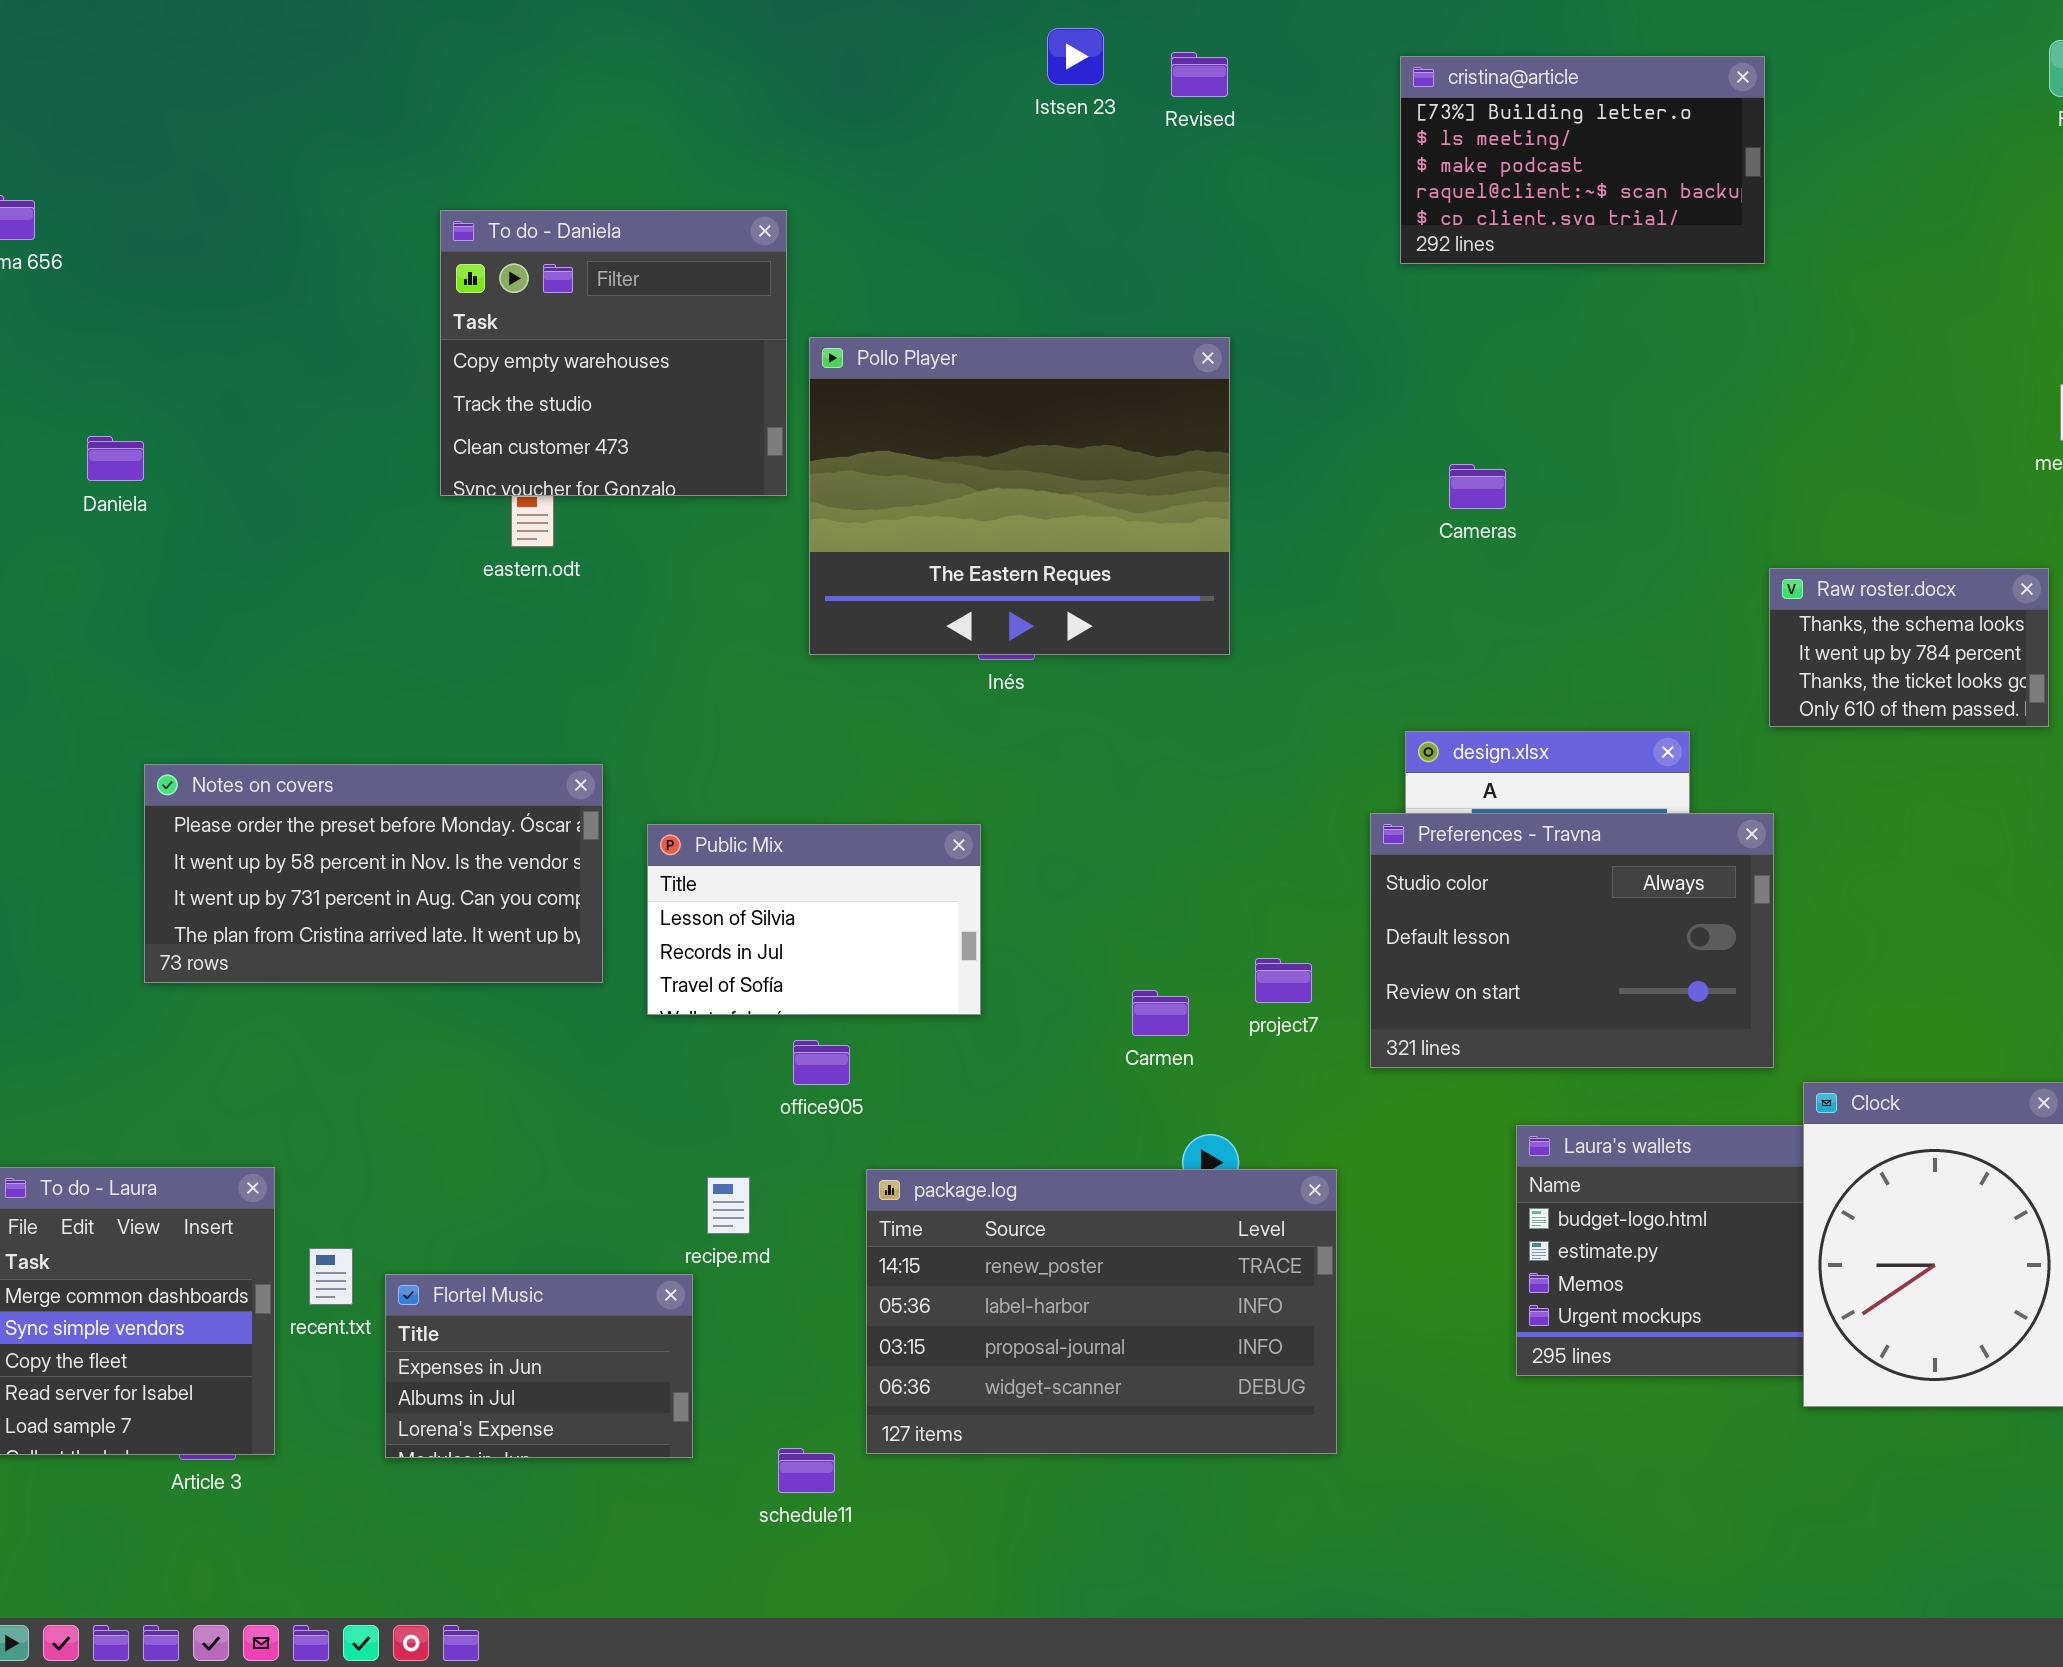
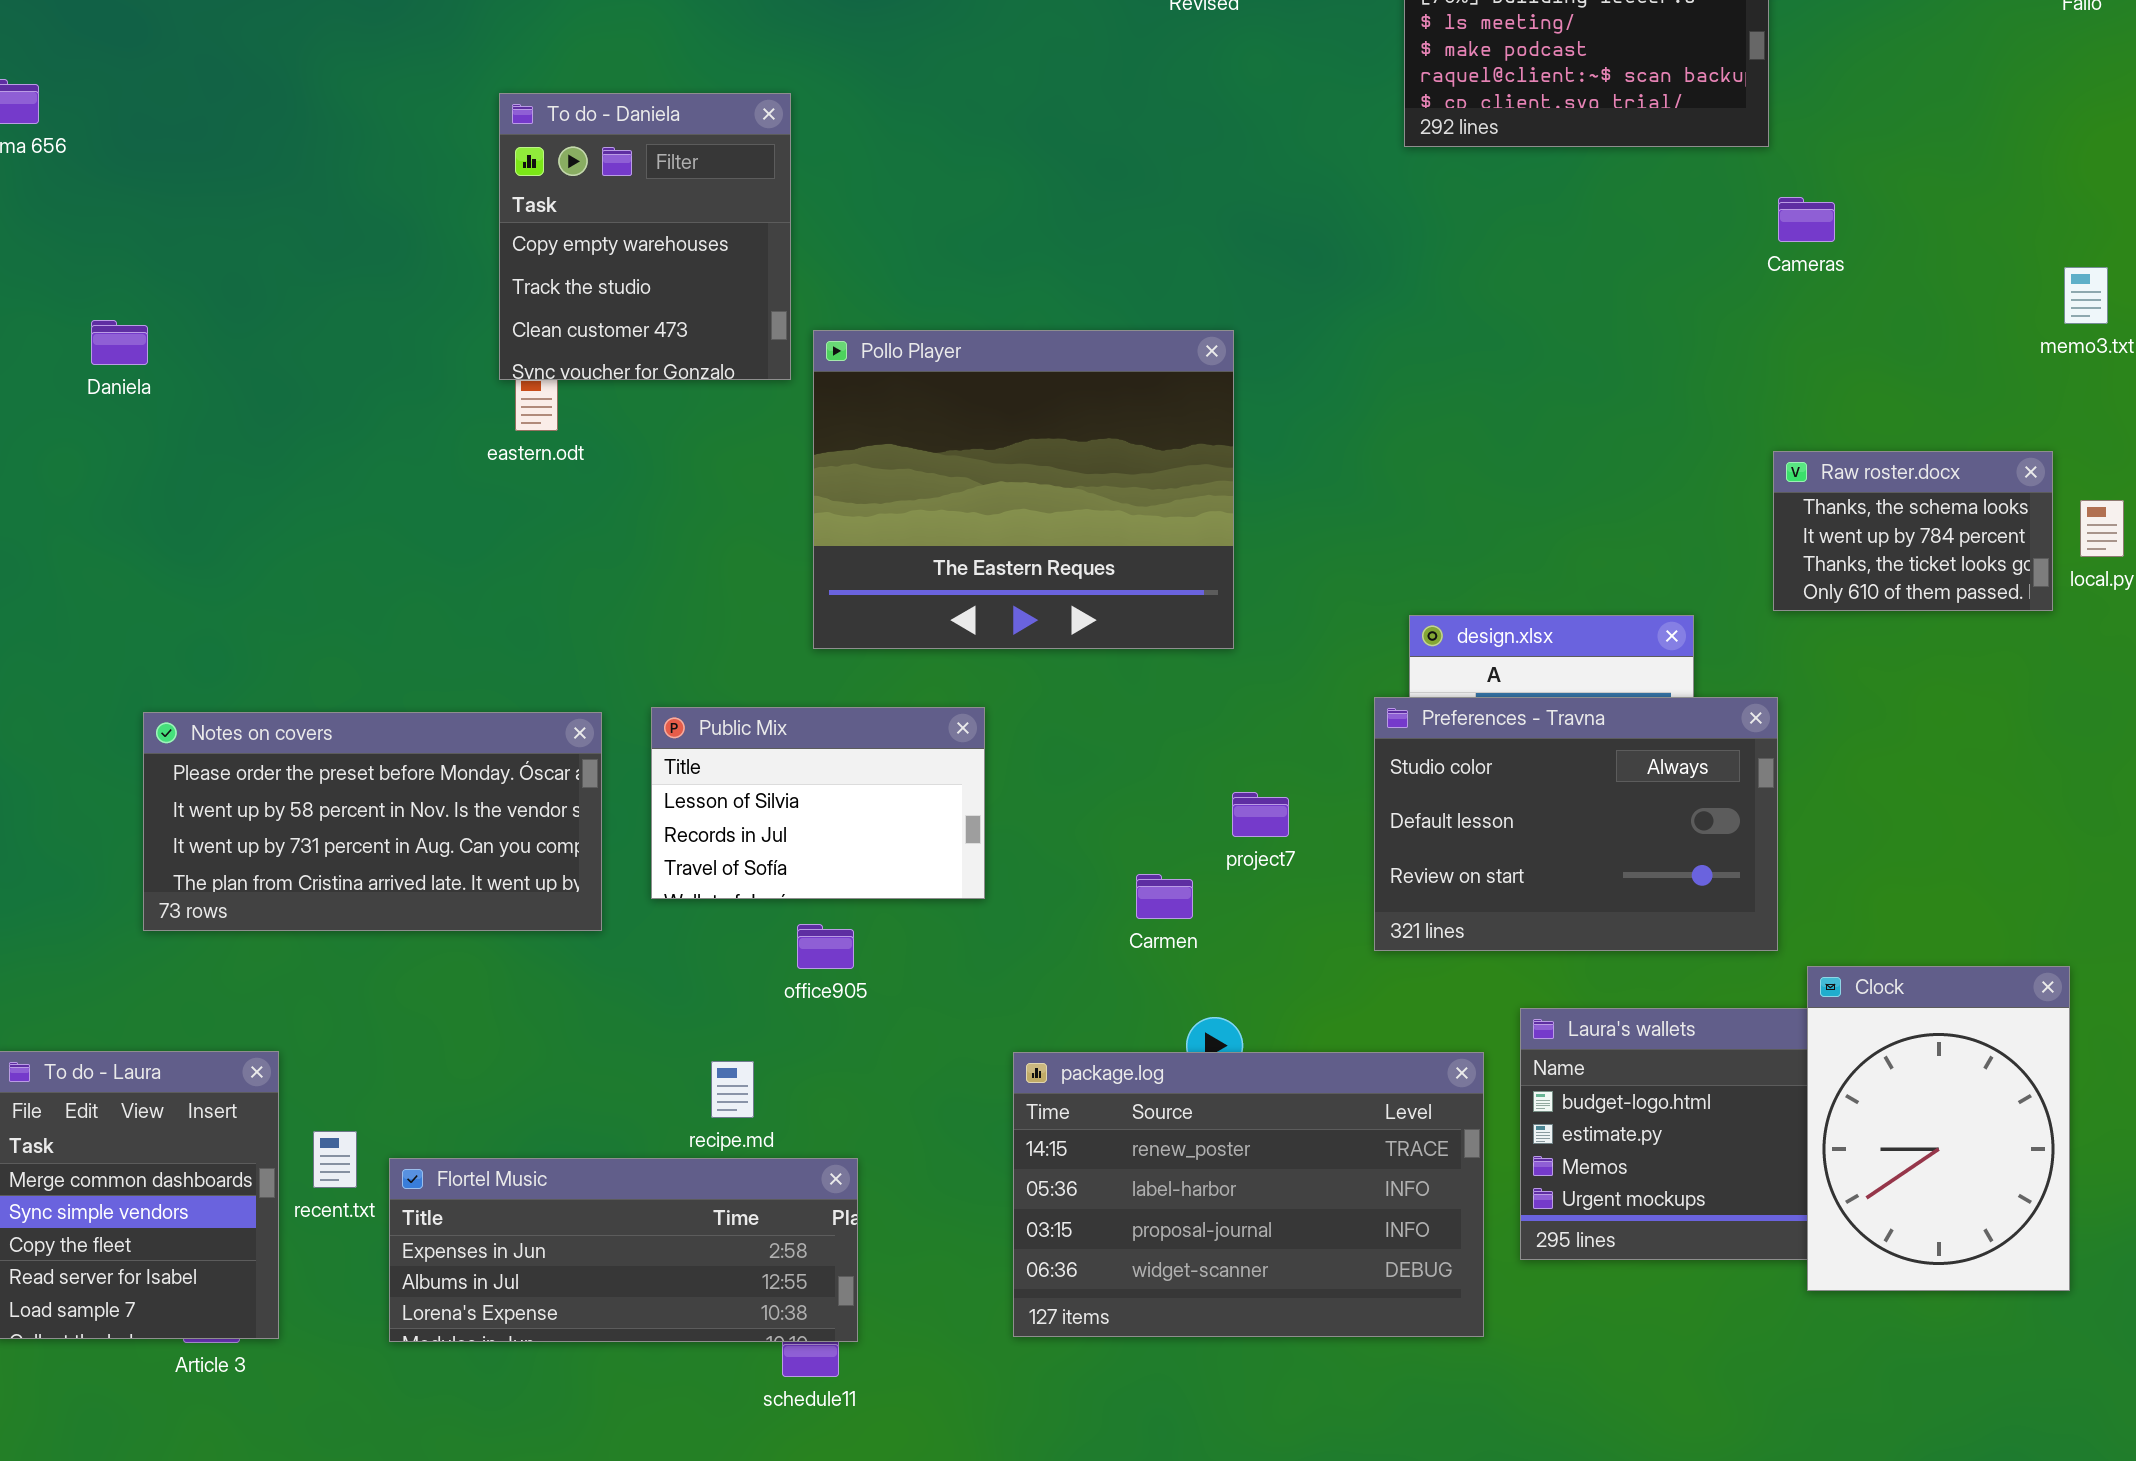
To do - Daniela: [440,210,787,496] -> [499,93,791,380], resized
Pollo Player: [809,337,1230,655] -> [813,330,1234,649], moved
Cameras: [1449,464,1506,509] -> [1778,197,1835,242], moved
Notes on covers: [144,764,603,983] -> [143,712,602,931], moved
project7: [1255,958,1312,1003] -> [1232,792,1289,837], moved
package.log: [866,1169,1337,1454] -> [1013,1052,1484,1337], moved
Flortel Music: [385,1274,693,1458] -> [389,1158,858,1342], resized

